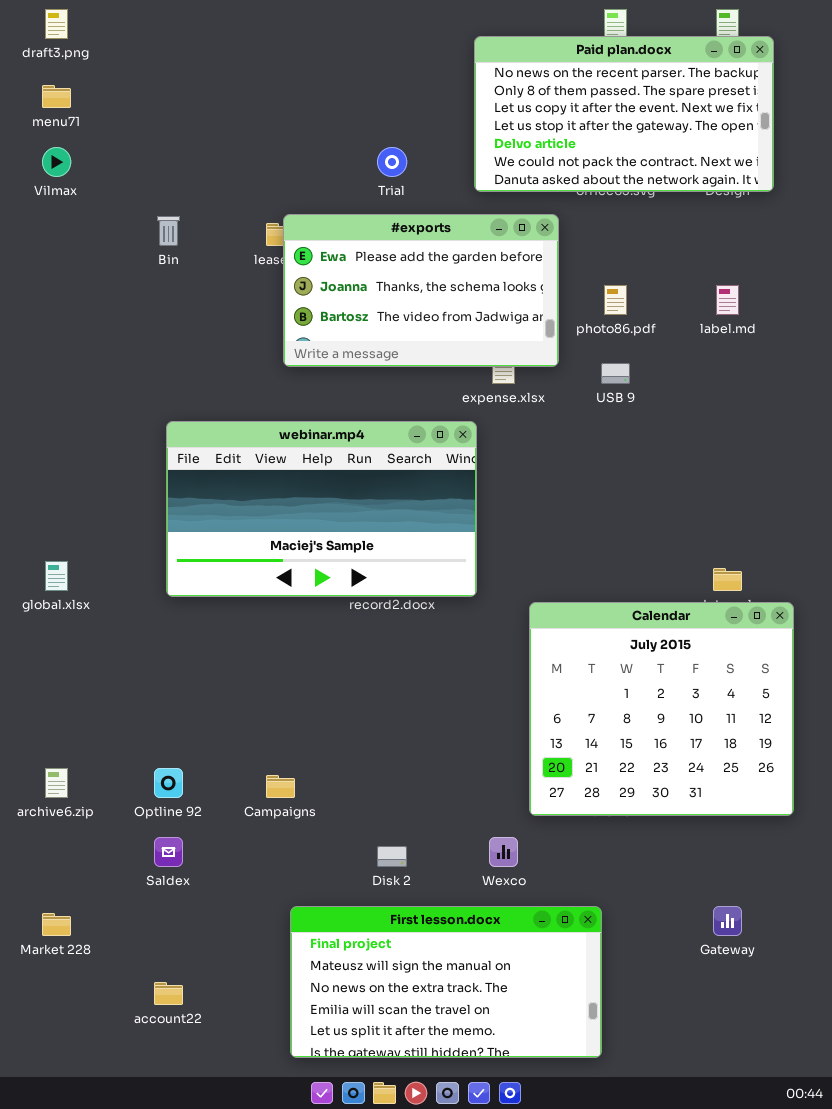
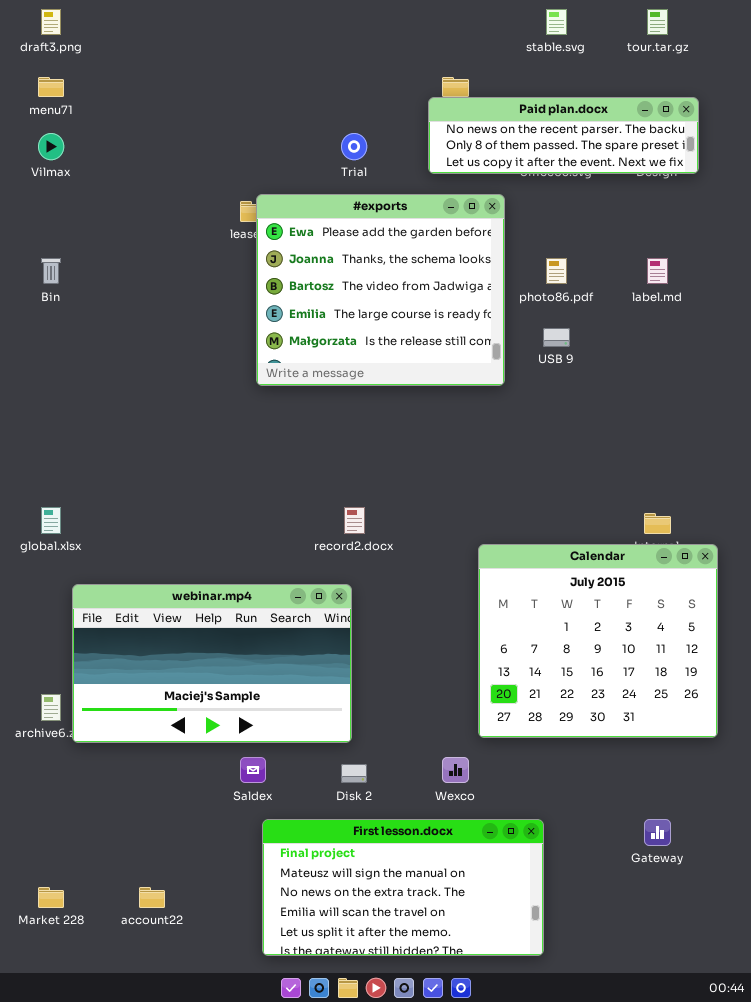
Paid plan.docx: [474,36,774,192] -> [428,97,699,174], resized
#exports: [283,214,559,367] -> [256,194,505,386], resized
Bin: [157,216,180,246] -> [41,258,61,284], moved
webinar.mp4: [166,421,477,597] -> [72,584,352,743], moved
Saldex: [154,837,183,867] -> [240,757,266,783], moved
Market 228: [42,913,71,936] -> [38,887,64,908], moved

